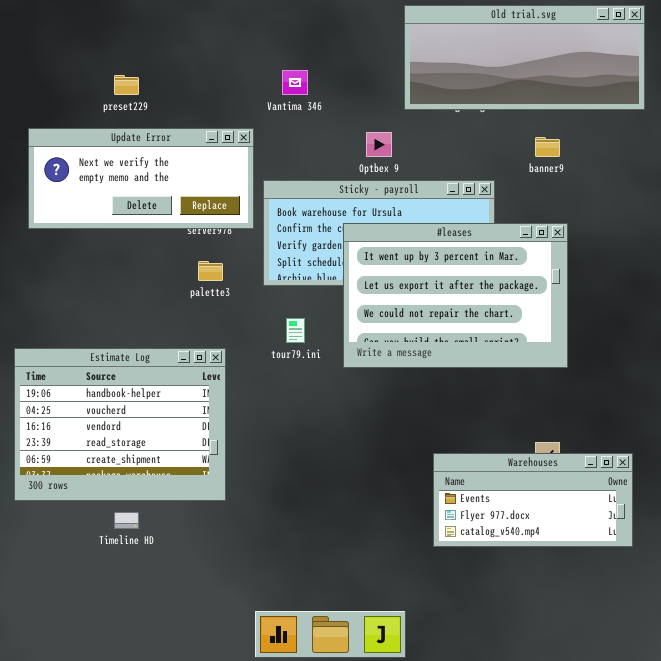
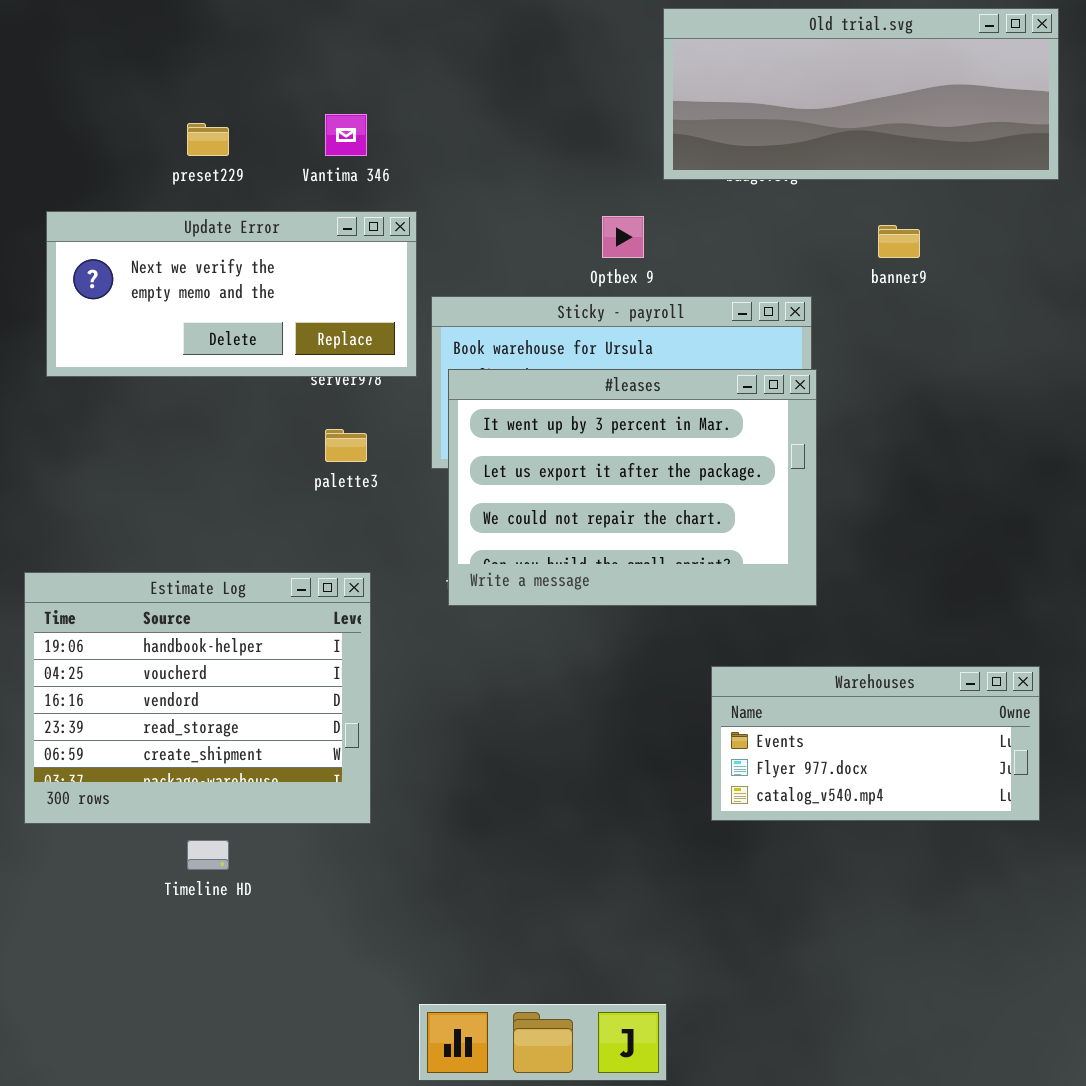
Vantima 346: [282,70,308,95] -> [325,114,367,156], moved
#leases: [343,223,568,368] -> [448,369,817,606], moved
Warehouses: [433,453,633,547] -> [711,666,1040,821], moved

